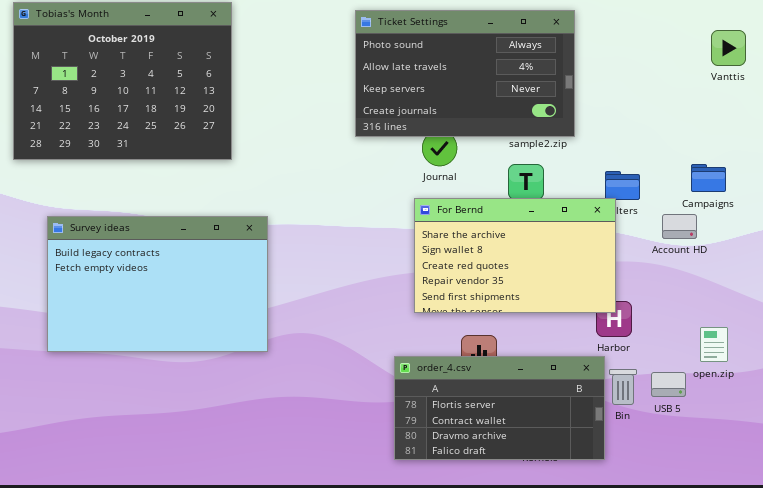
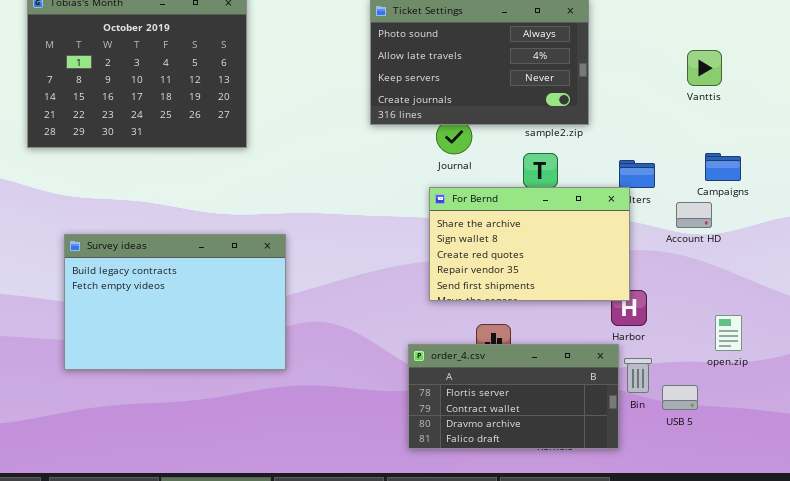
Vanttis: [711,30,746,66] -> [687,50,722,86], moved
Survey ideas: [47,216,268,352] -> [64,234,286,370], moved
USB 5: [651,372,686,397] -> [662,385,698,410], moved

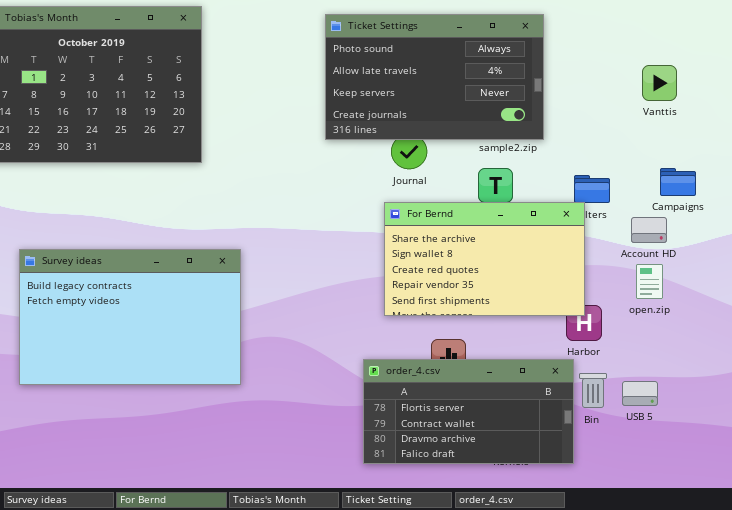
open.zip: [715,315,742,351] -> [636,264,663,299], moved
USB 5: [662,385,698,410] -> [622,381,658,406], moved

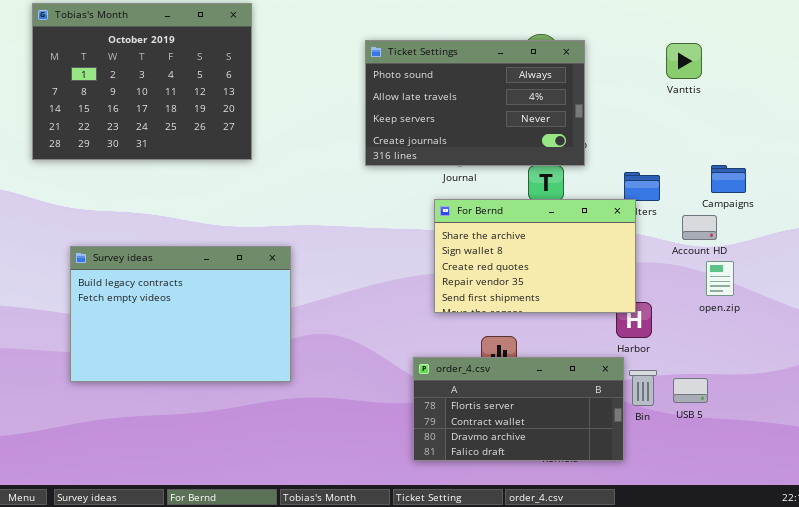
Ticket Settings: [325,14,544,140] -> [365,40,585,166], moved
Vanttis: [642,65,677,101] -> [666,43,702,79], moved
open.zip: [636,264,663,299] -> [706,261,734,296], moved

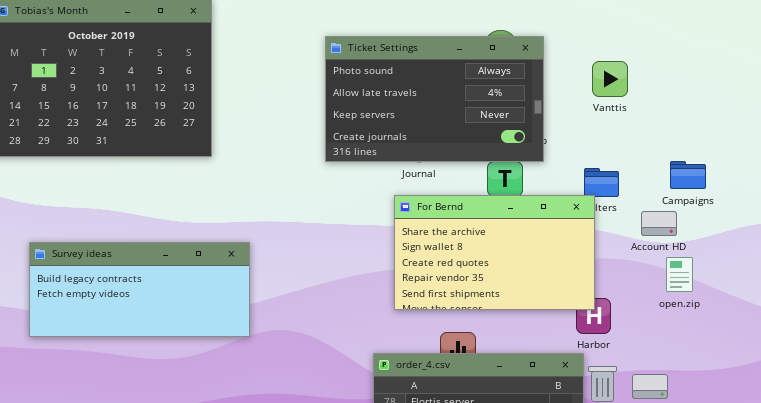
Vanttis: [666,43,702,79] -> [592,61,628,97], moved
Survey ideas: [70,246,291,382] -> [29,242,250,337], resized

